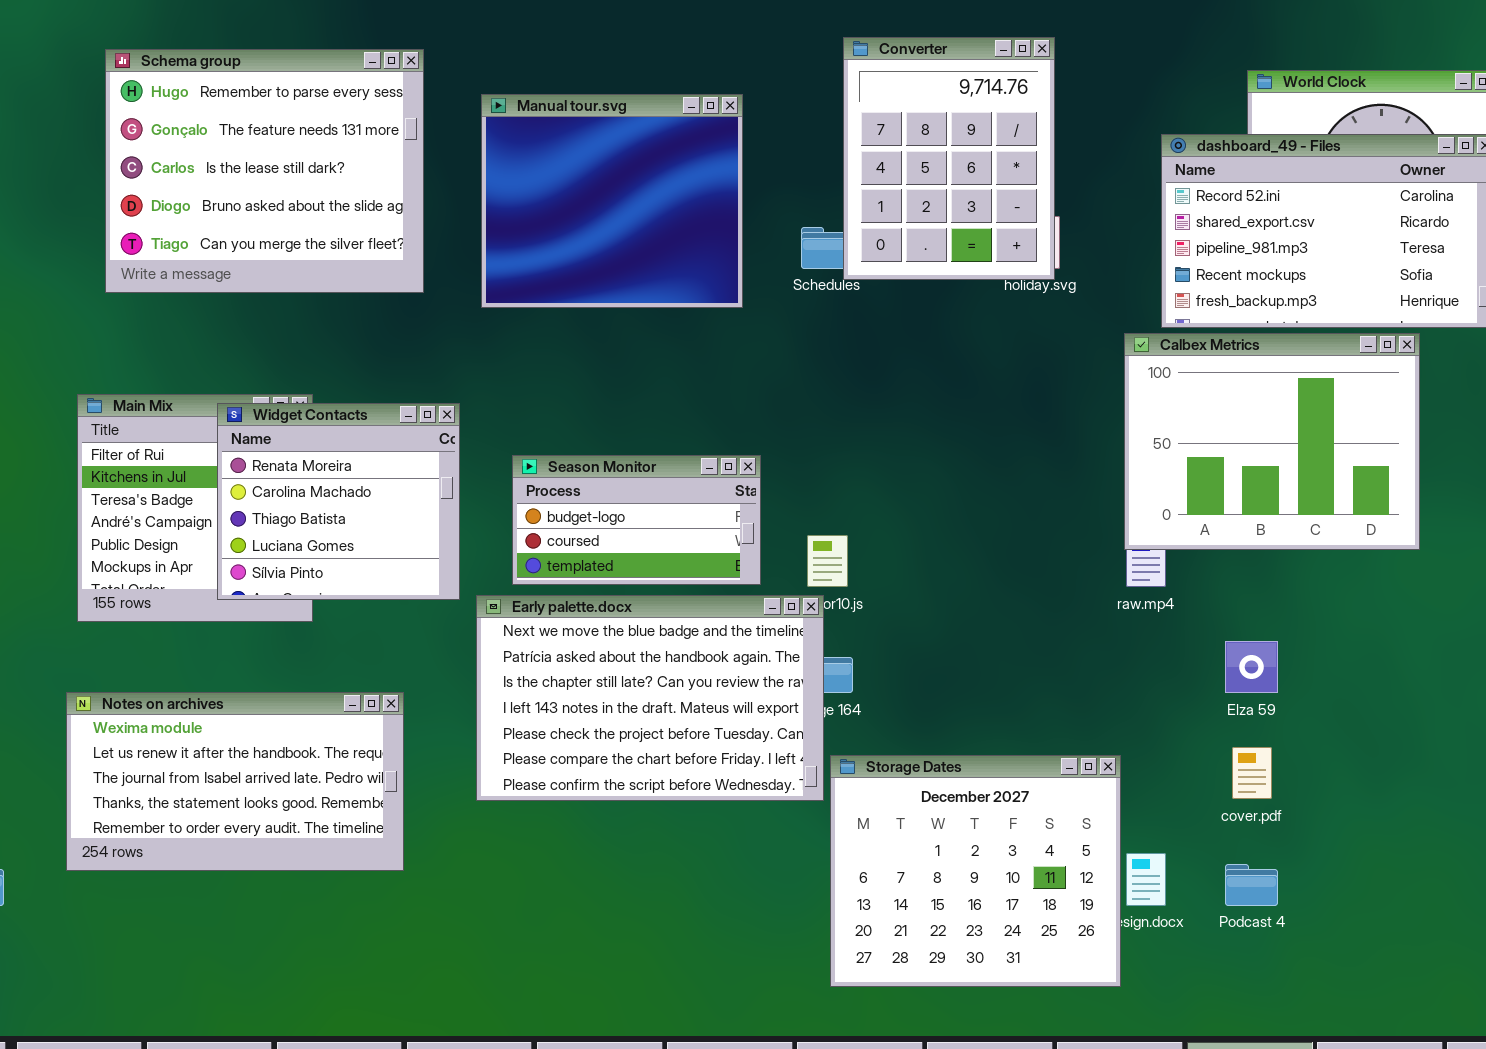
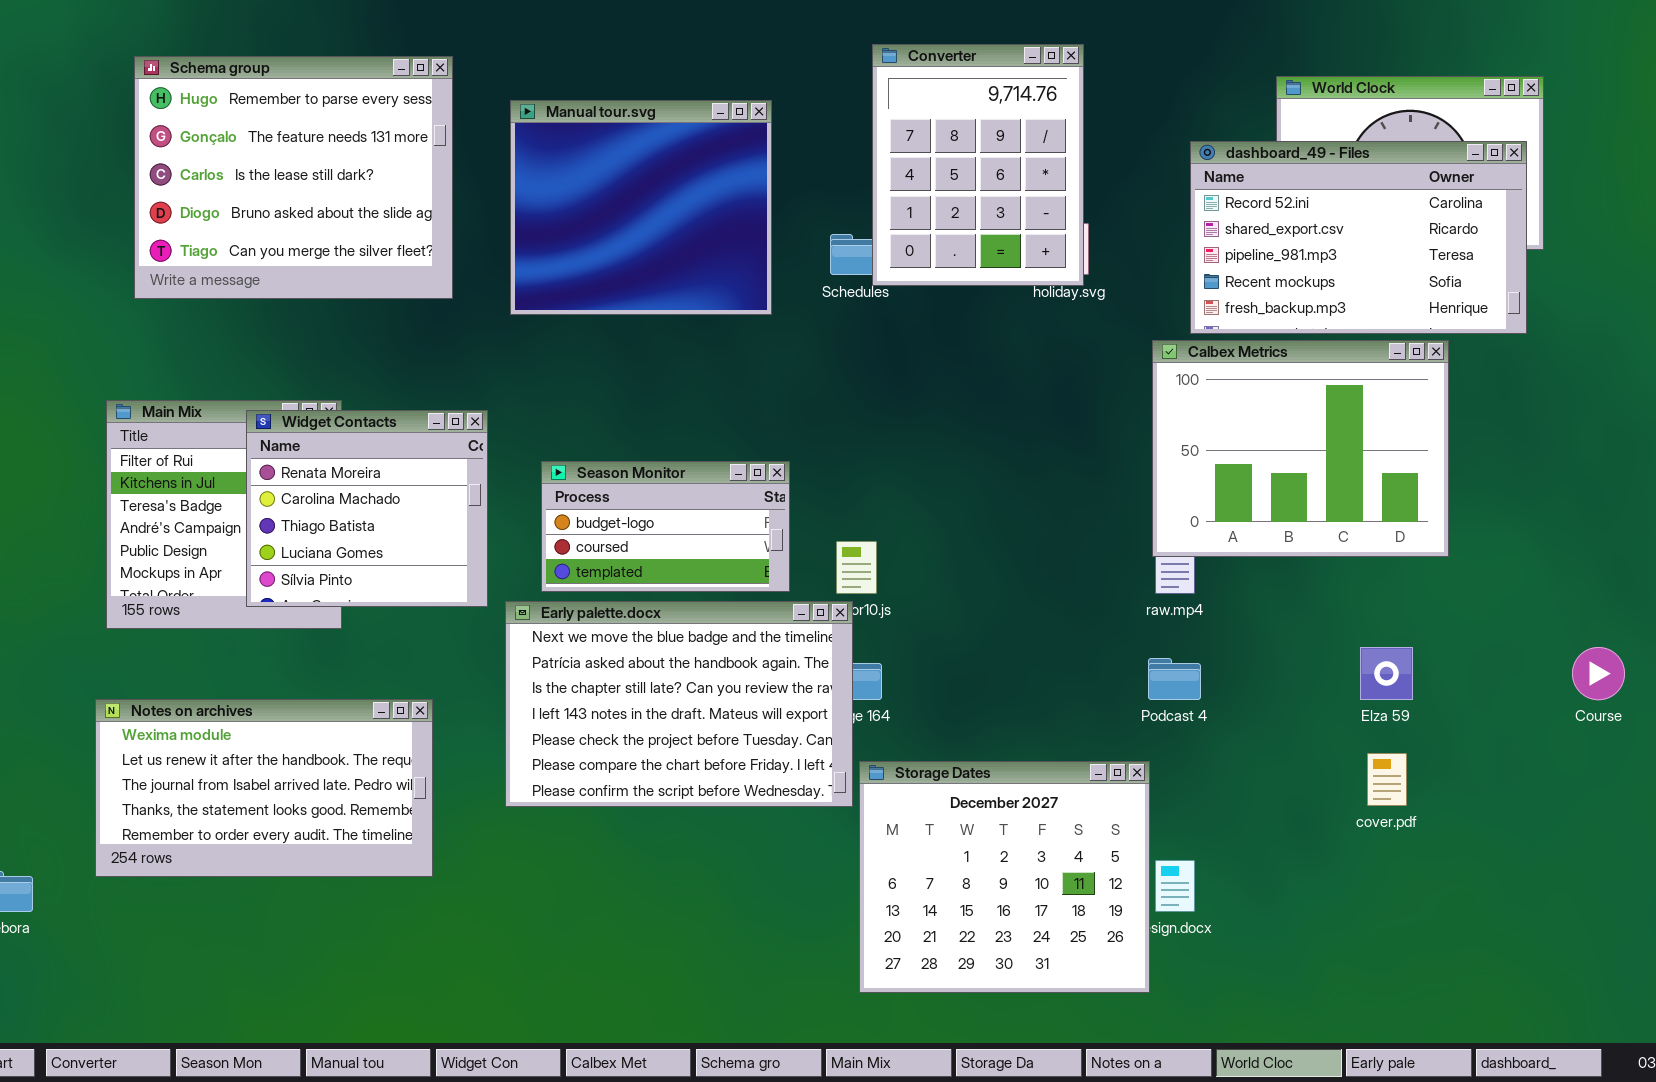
Elza 59: [1225,641,1278,693] -> [1360,647,1413,700], moved
cover.pdf: [1232,747,1272,799] -> [1367,753,1407,806], moved
Podcast 4: [1225,864,1278,906] -> [1148,658,1201,700], moved

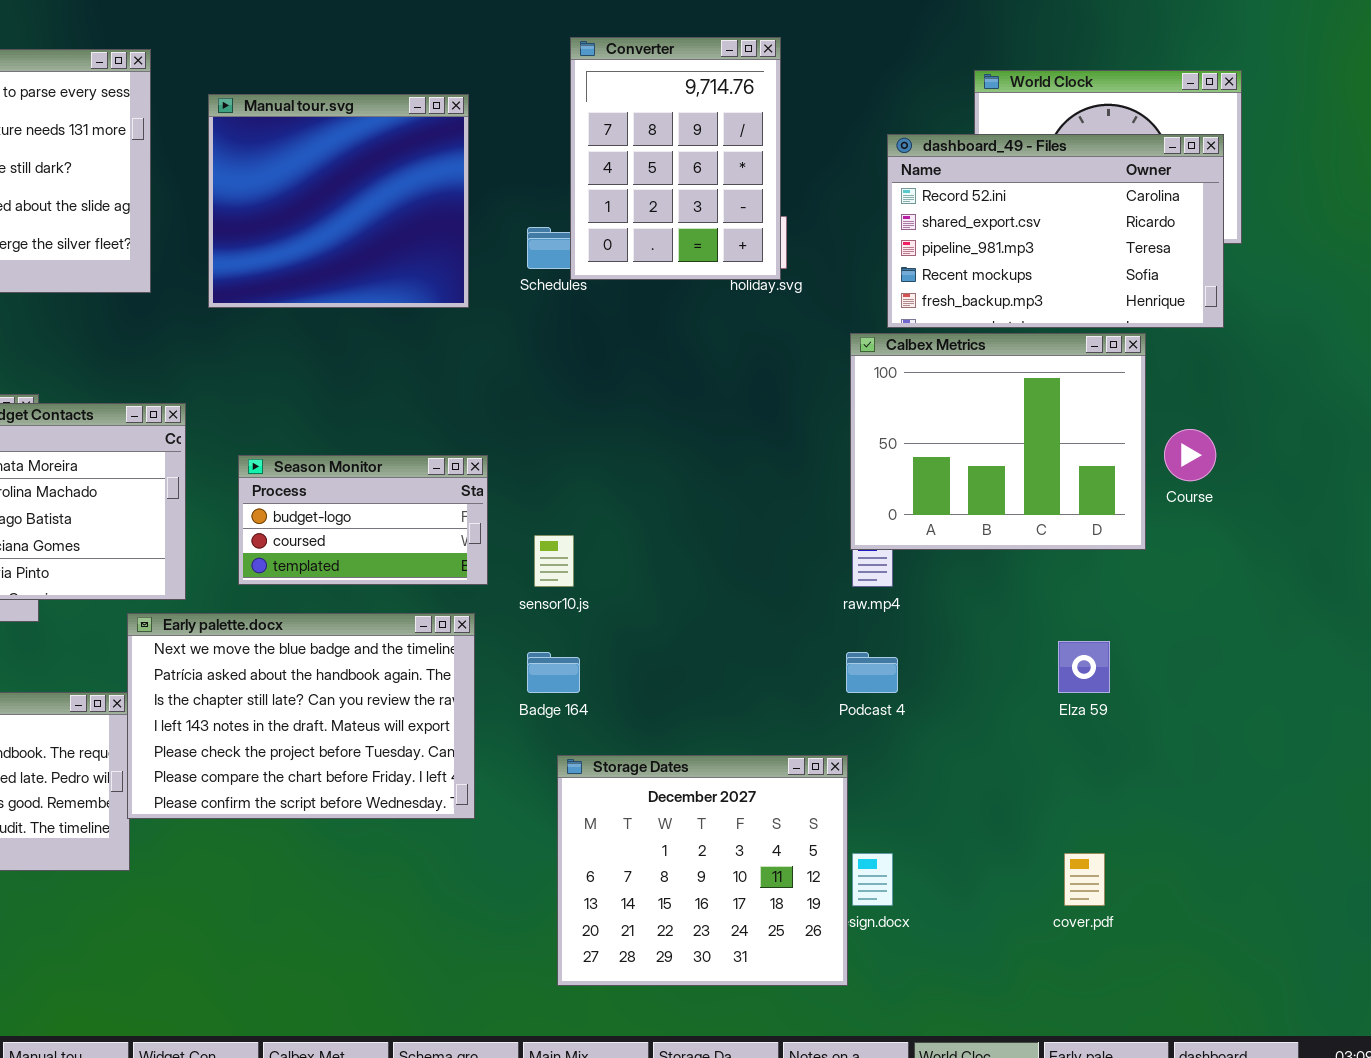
Early palette.docx: [505,601,853,807] -> [127,613,475,819], moved
Course: [1572,647,1625,700] -> [1164,429,1216,481], moved
cover.pdf: [1367,753,1407,806] -> [1064,853,1105,906], moved

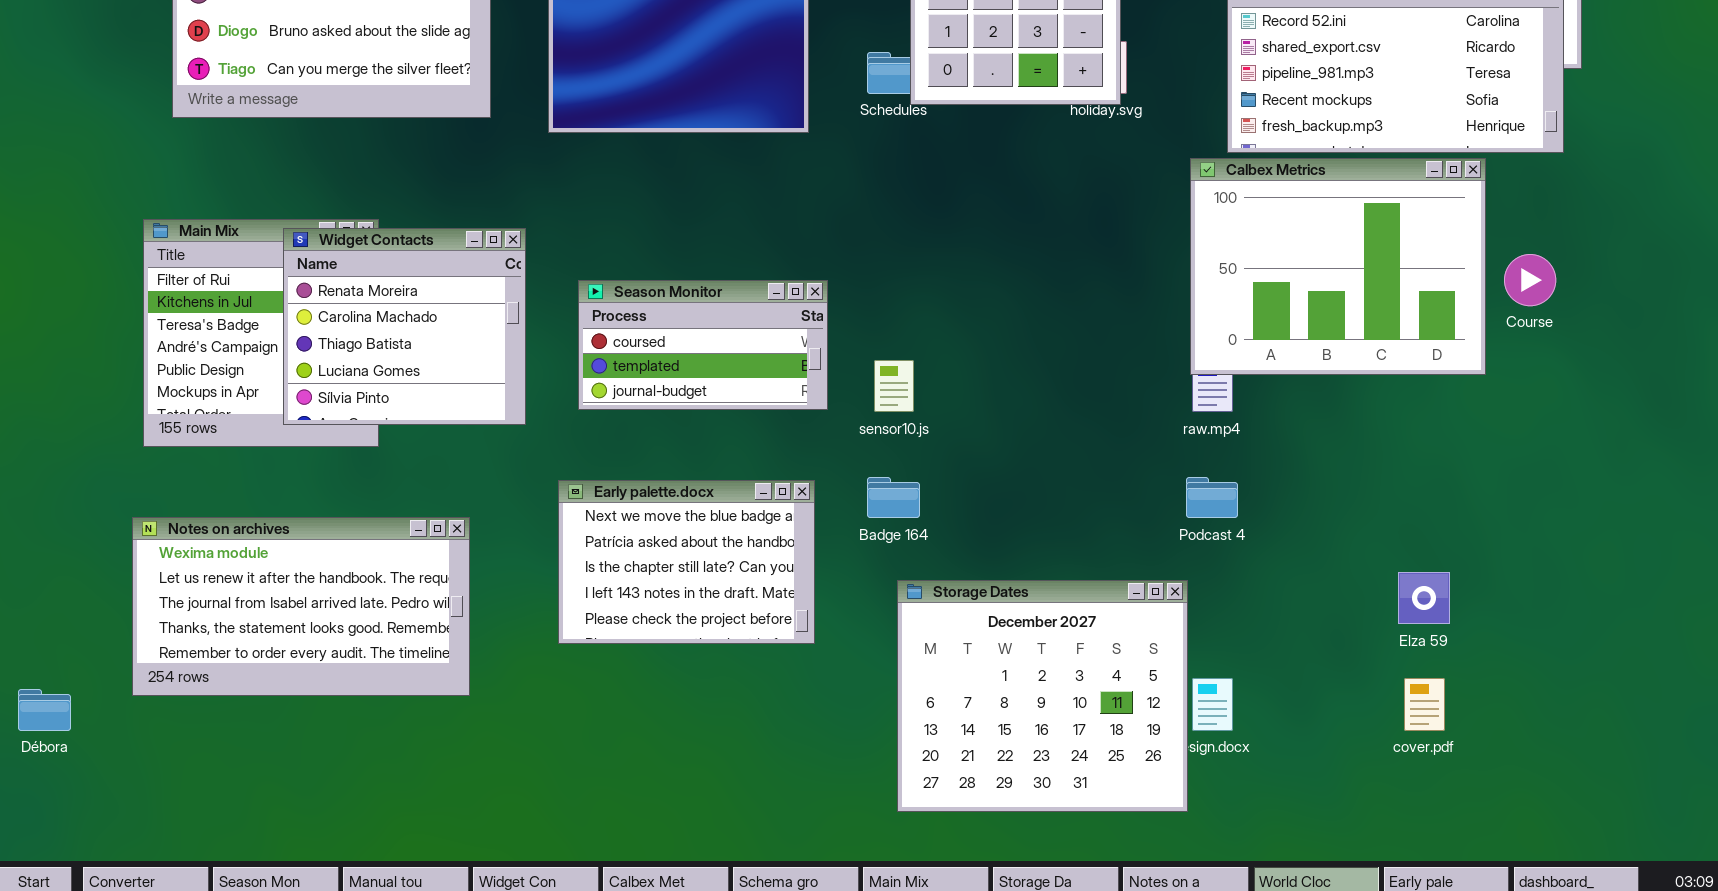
Season Monitor: [238,455,488,585] -> [578,280,828,410], scrolled down 1 row
Early palette.docx: [127,613,475,819] -> [558,480,815,644], resized
Elza 59: [1058,641,1110,693] -> [1398,572,1450,624], moved

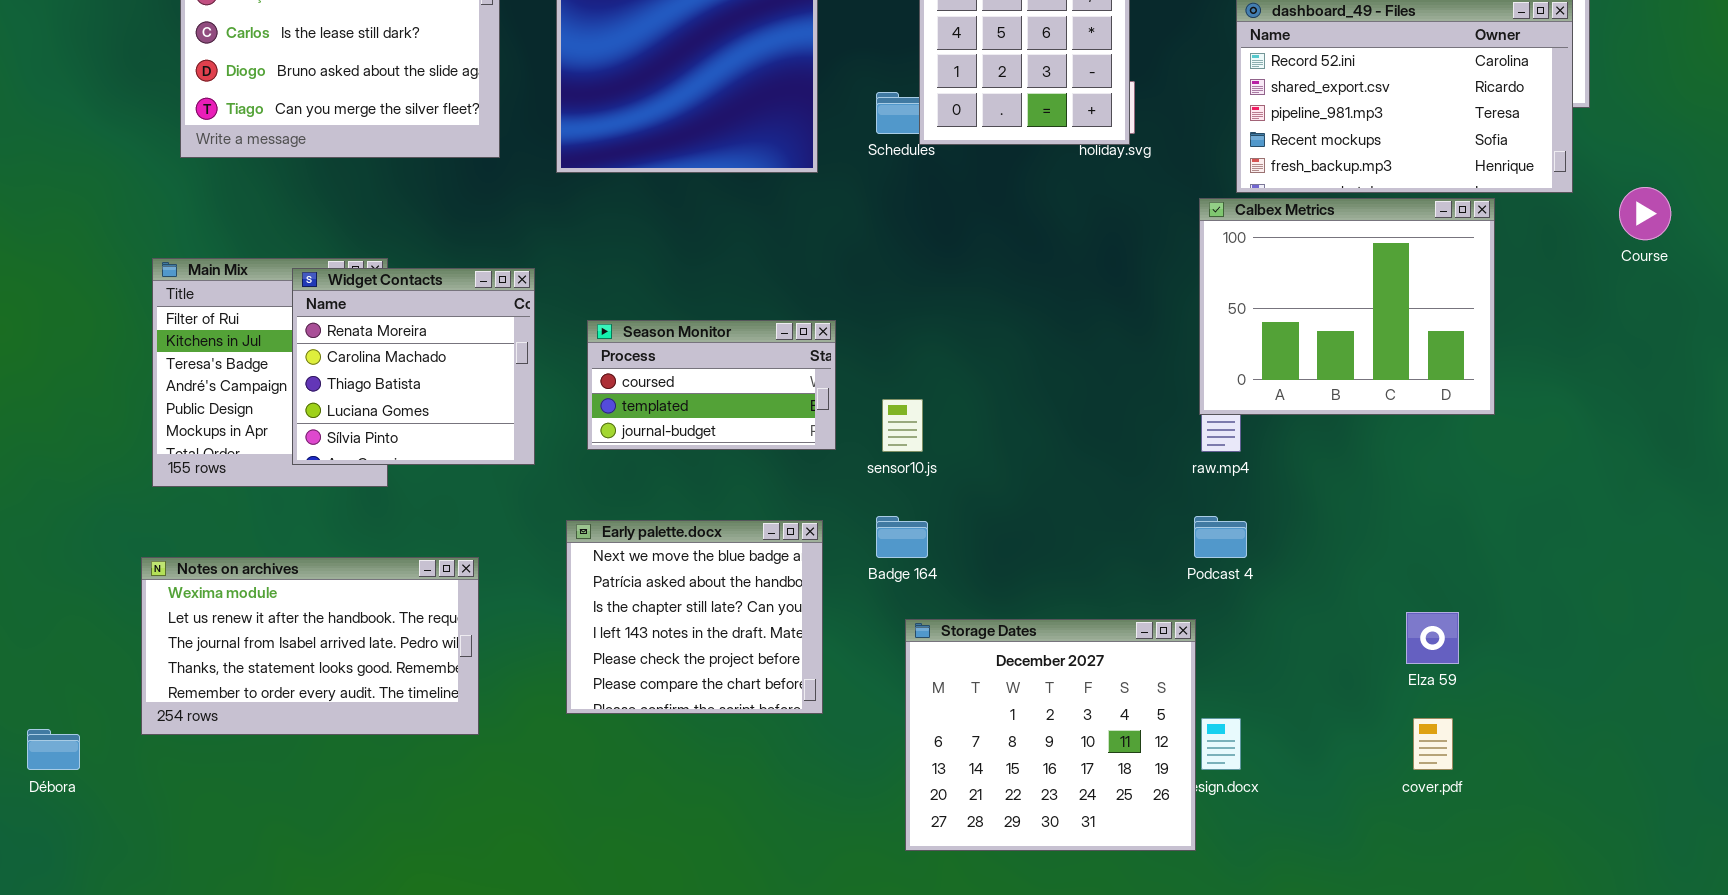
Course: [1504,254,1556,306] -> [1619,187,1671,240], moved
Early palette.docx: [558,480,815,644] -> [566,520,823,714], resized

